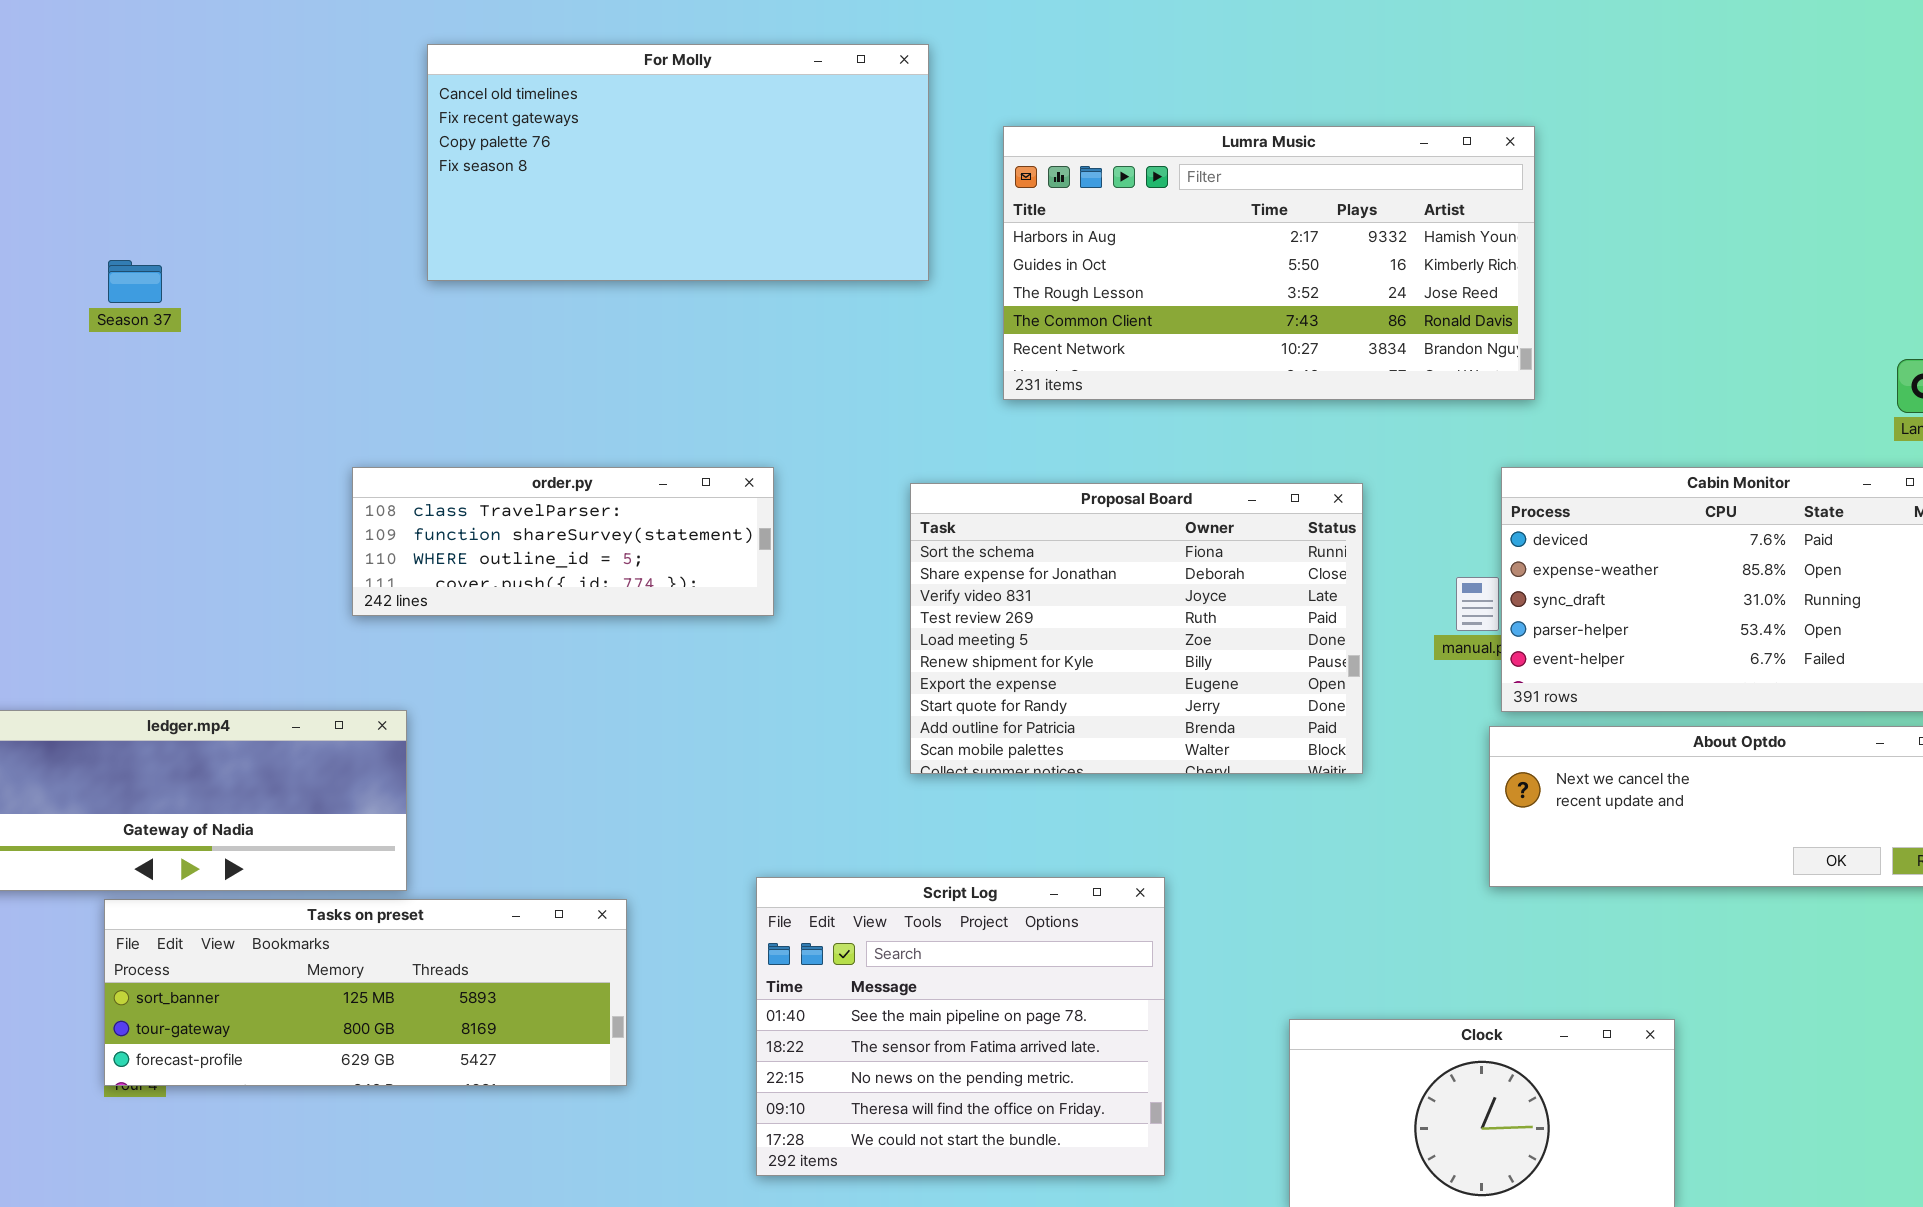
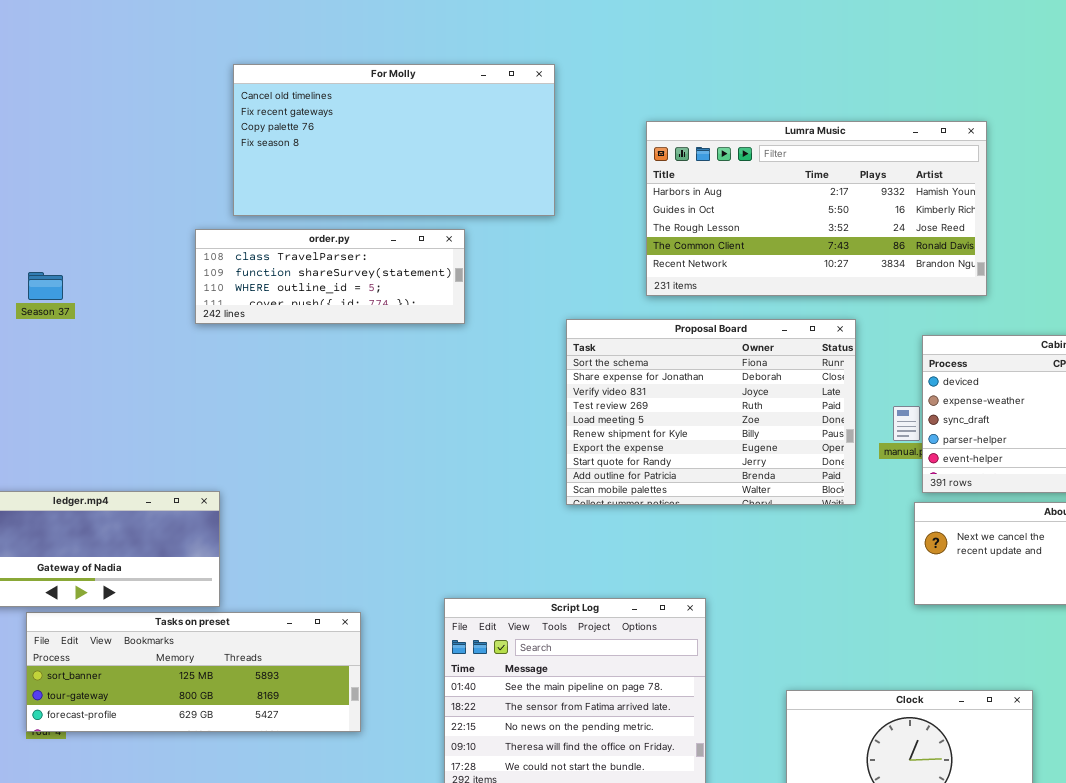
Lumra Music: [1003,126,1535,400] -> [646,121,987,296], moved
Season 37: [108,260,162,303] -> [28,272,63,300], moved
order.py: [352,467,774,616] -> [195,229,465,324], moved
Proposal Board: [910,483,1363,774] -> [566,319,856,505], moved

